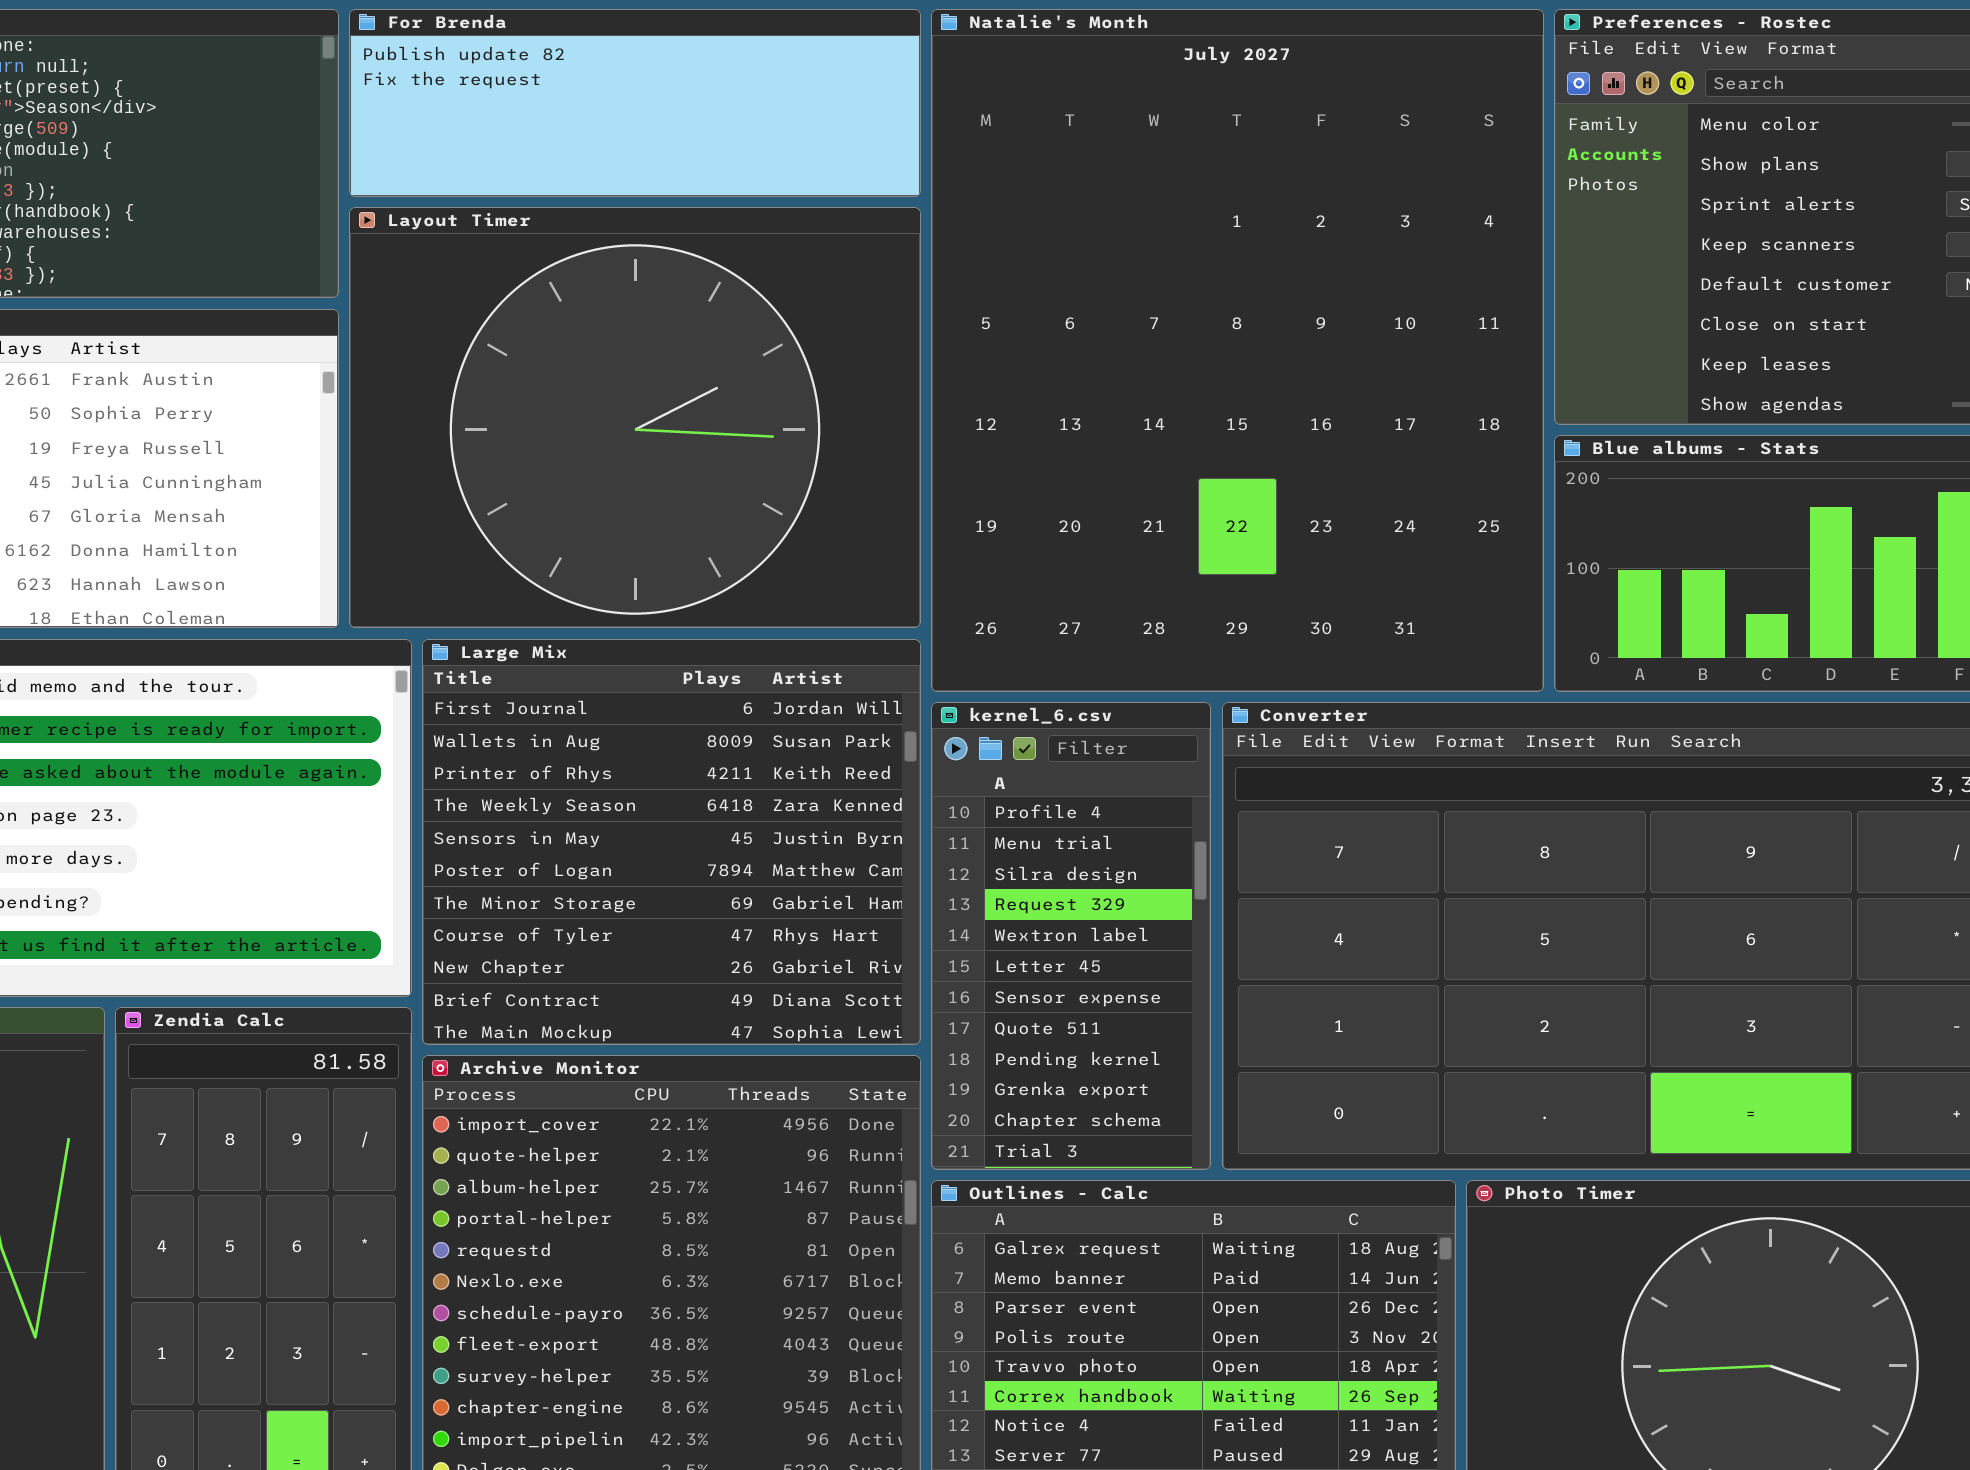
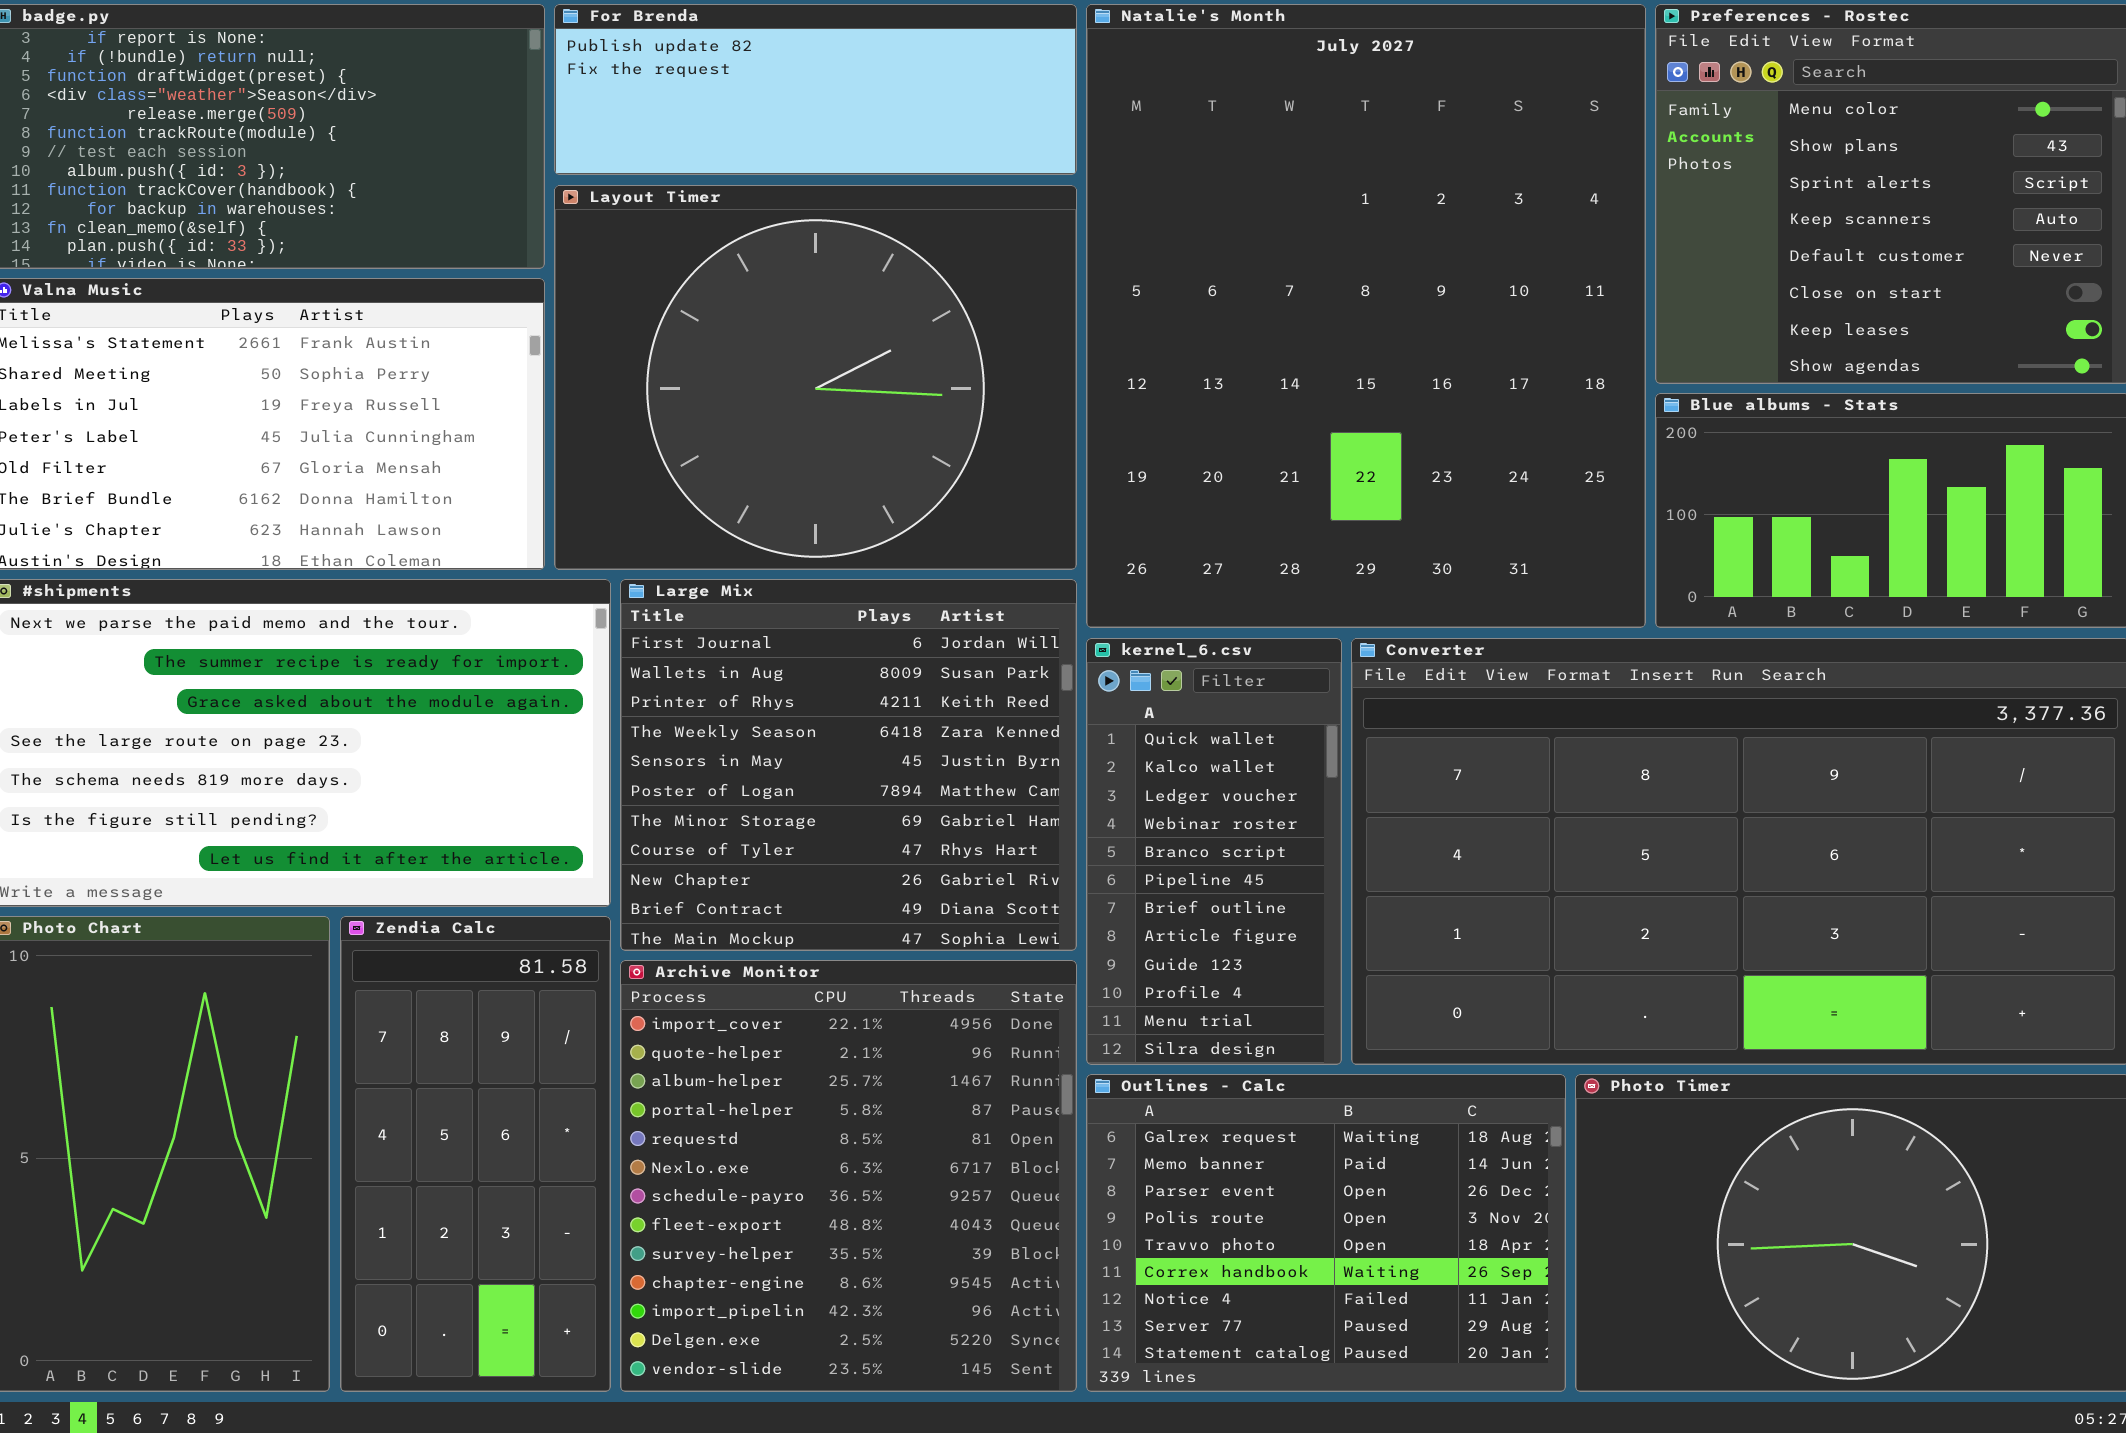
kernel_6.csv: [931,702,1211,1170] -> [1086,638,1342,1065], scrolled up 9 rows

